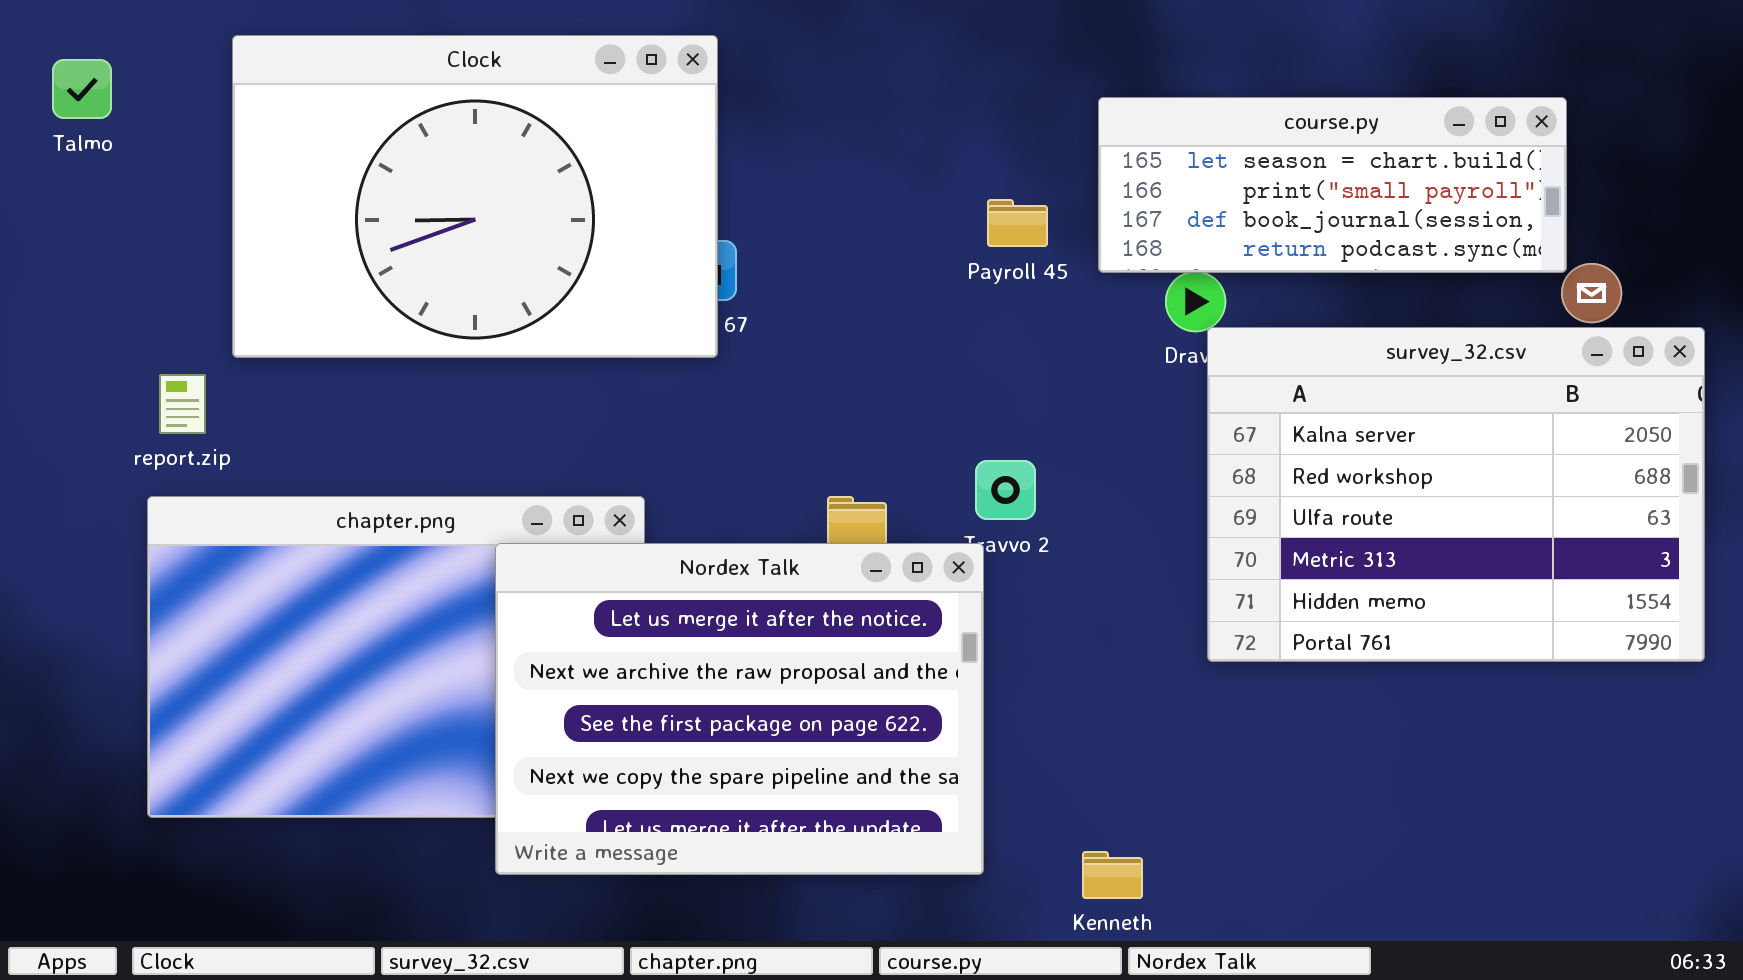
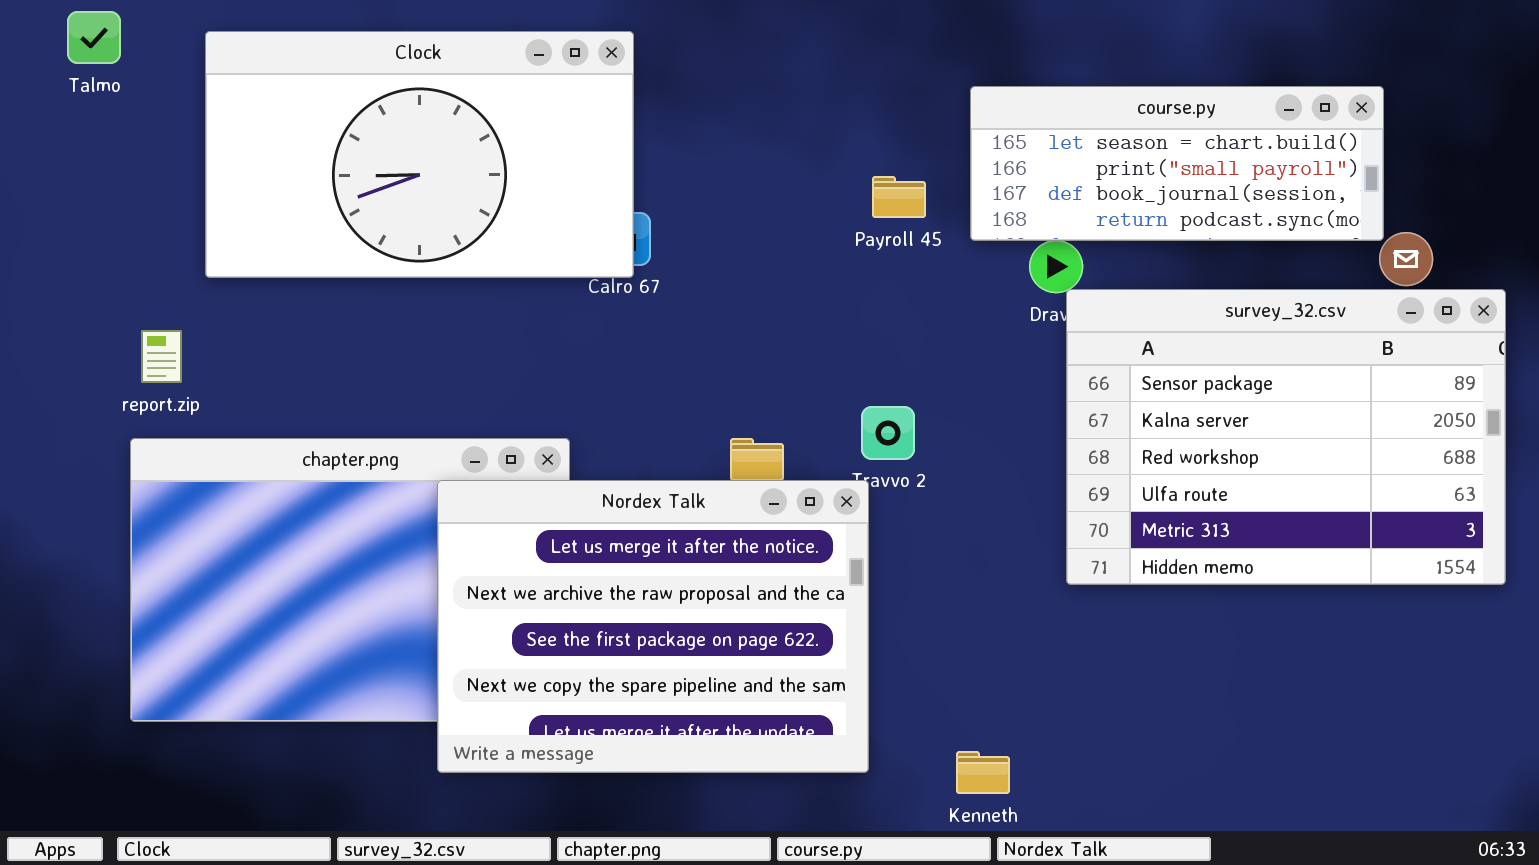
Clock: [232,35,718,358] -> [205,31,634,278], resized
Talmo: [52,59,112,119] -> [67,11,121,64], moved
survey_32.csv: [1207,327,1705,662] -> [1066,289,1506,585], scrolled up 1 row

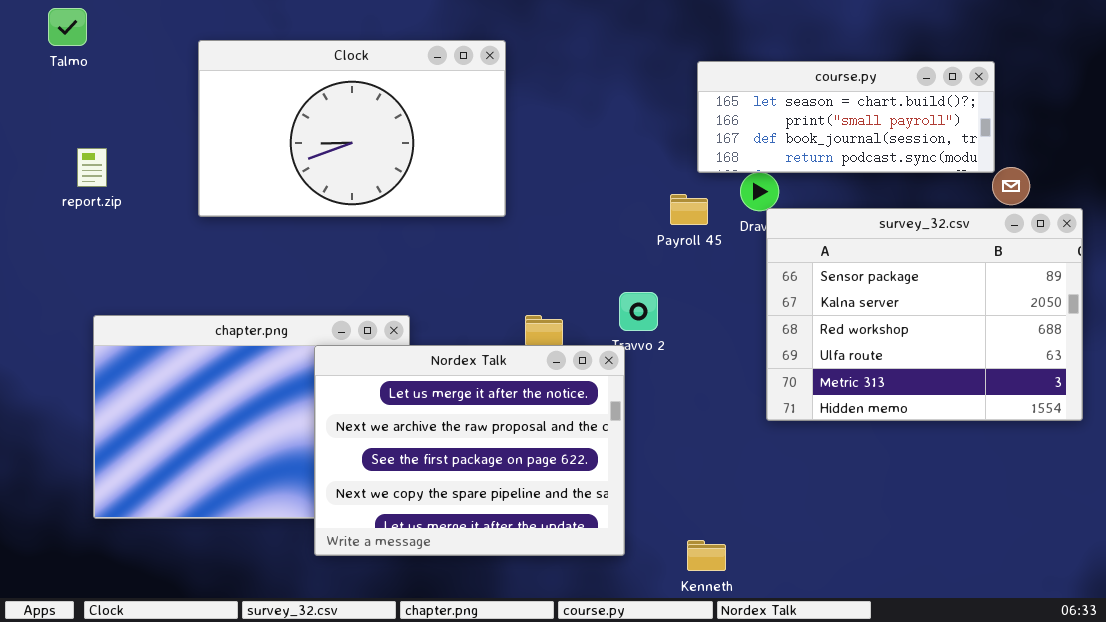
Clock: [205,31,634,278] -> [198,40,506,217], moved
Payroll 45: [872,176,926,218] -> [670,194,708,225], moved
report.zip: [141,330,182,383] -> [77,148,107,187], moved

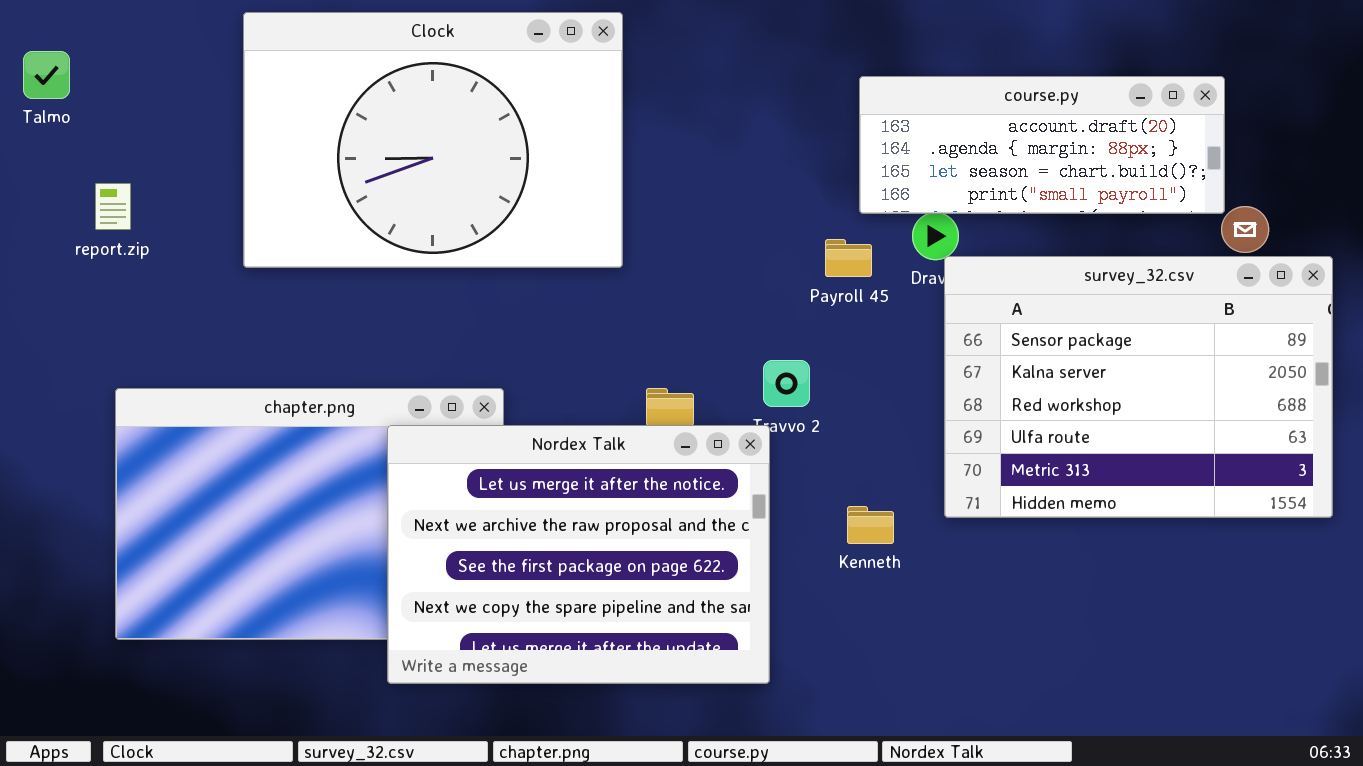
Talmo: [48,8,87,46] -> [23,51,70,99], moved
Clock: [198,40,506,217] -> [243,12,623,268], resized
course.py: [697,61,995,173] -> [859,76,1225,214], scrolled up 2 rows
Kenneth: [687,540,726,571] -> [847,506,894,544], moved

